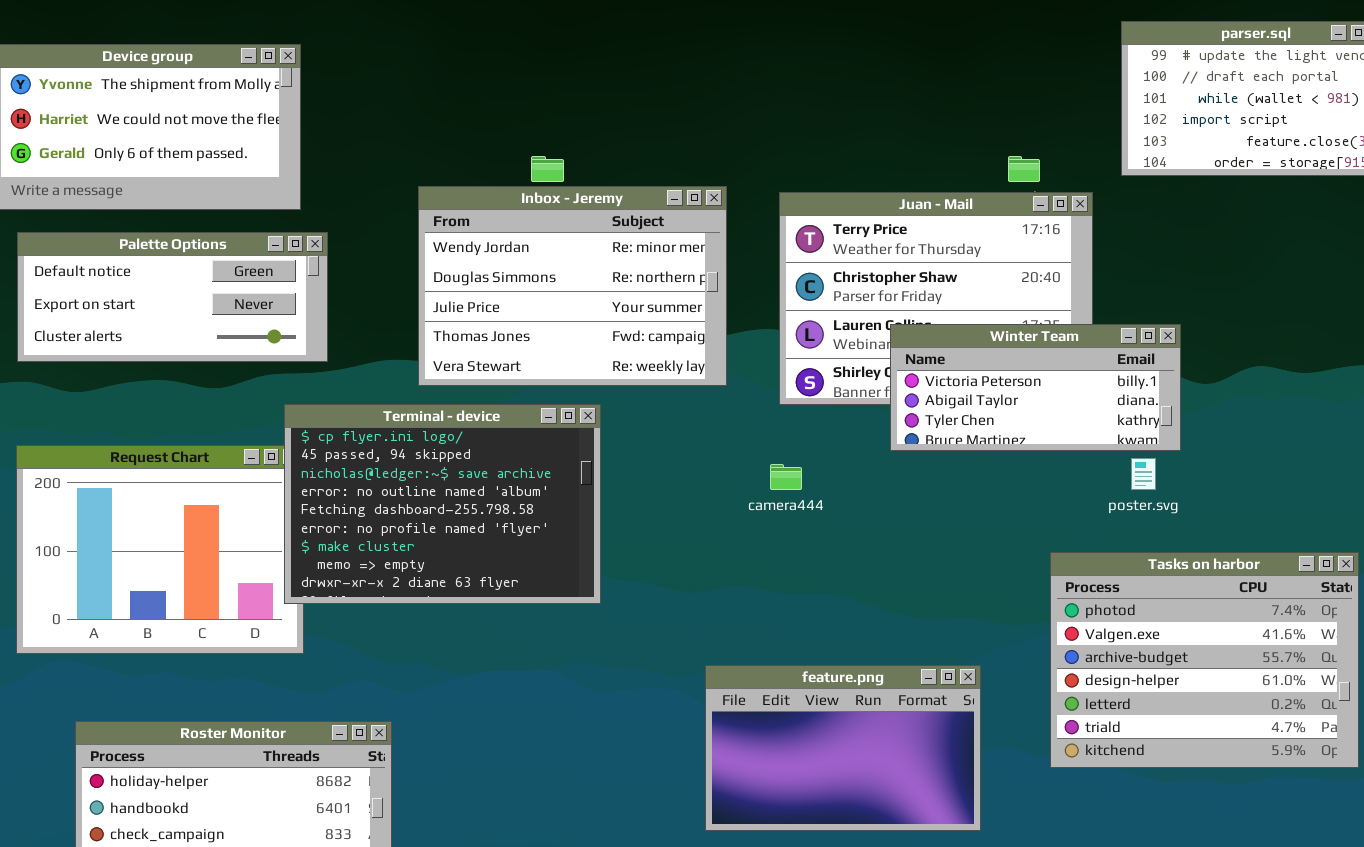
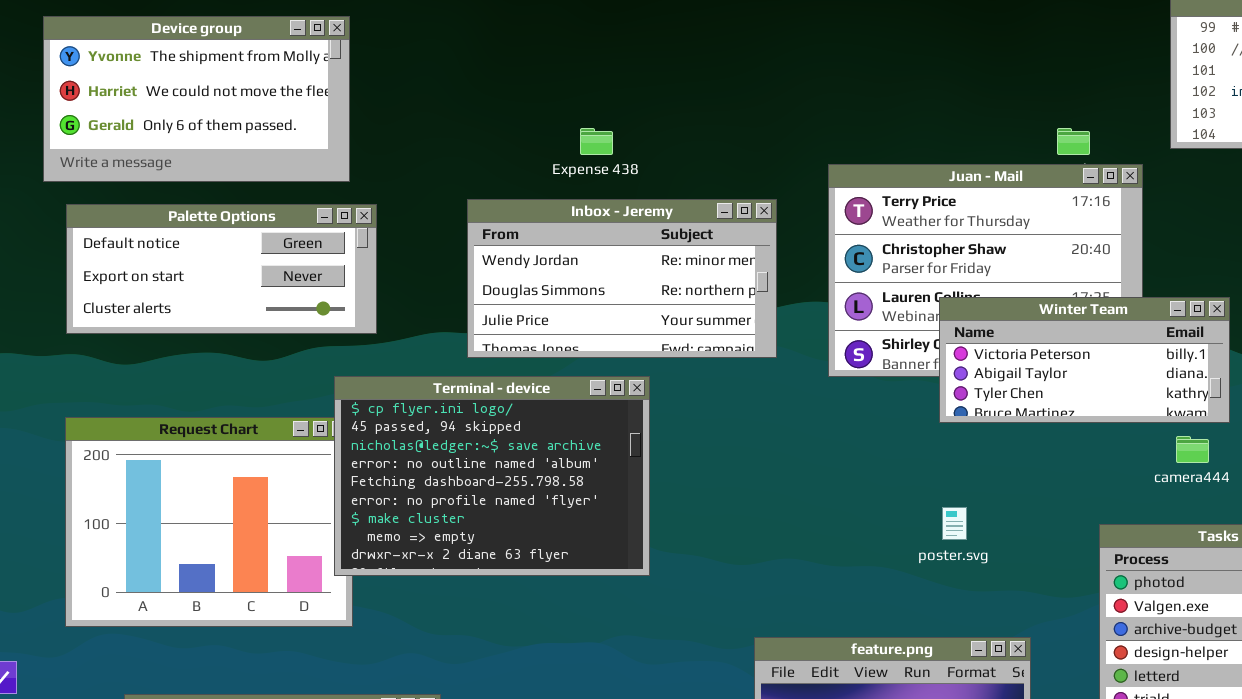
Inbox - Jeremy: [418,186,727,386] -> [467,199,777,358], resized
poster.svg: [1131,458,1156,490] -> [942,507,967,540], moved
camera444: [770,464,802,490] -> [1176,436,1209,463], moved

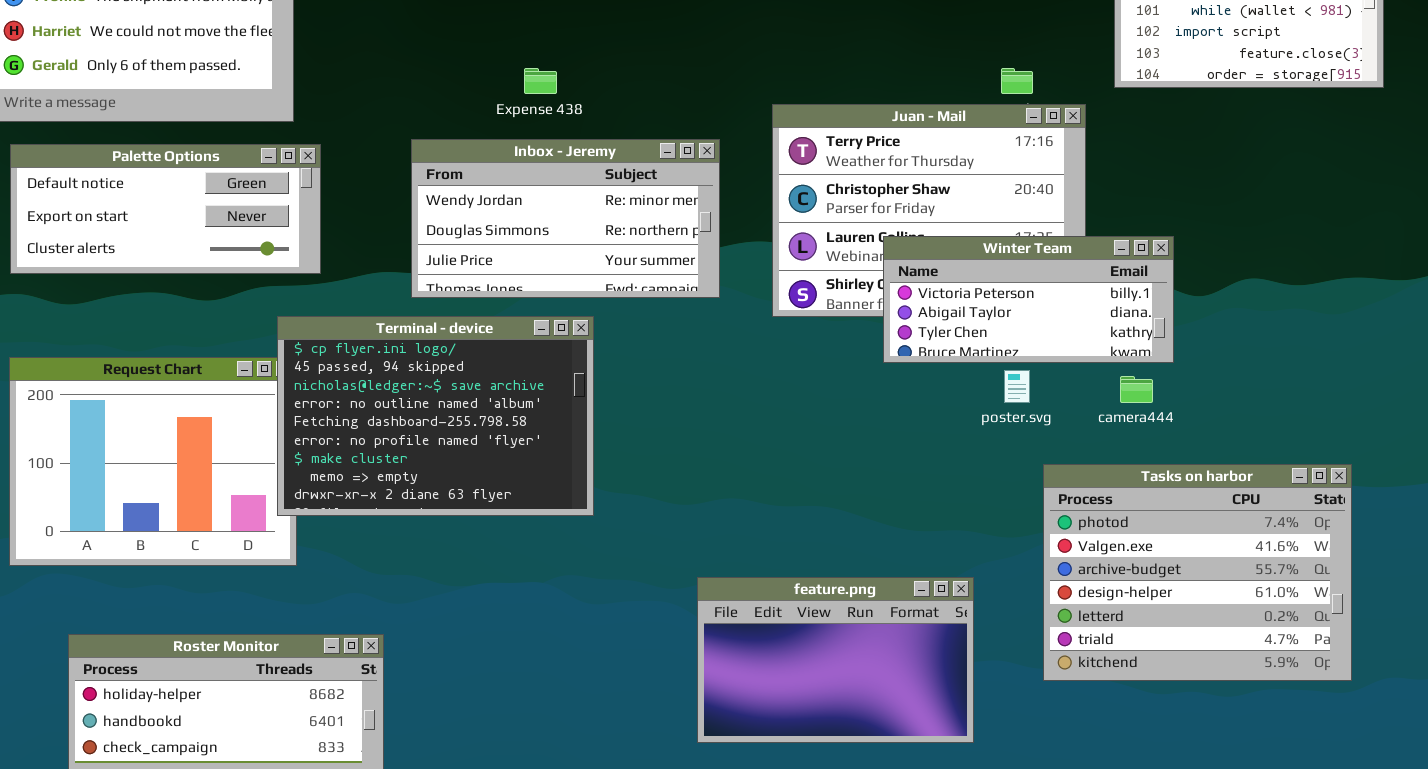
poster.svg: [942,507,967,540] -> [1004,370,1030,403], moved

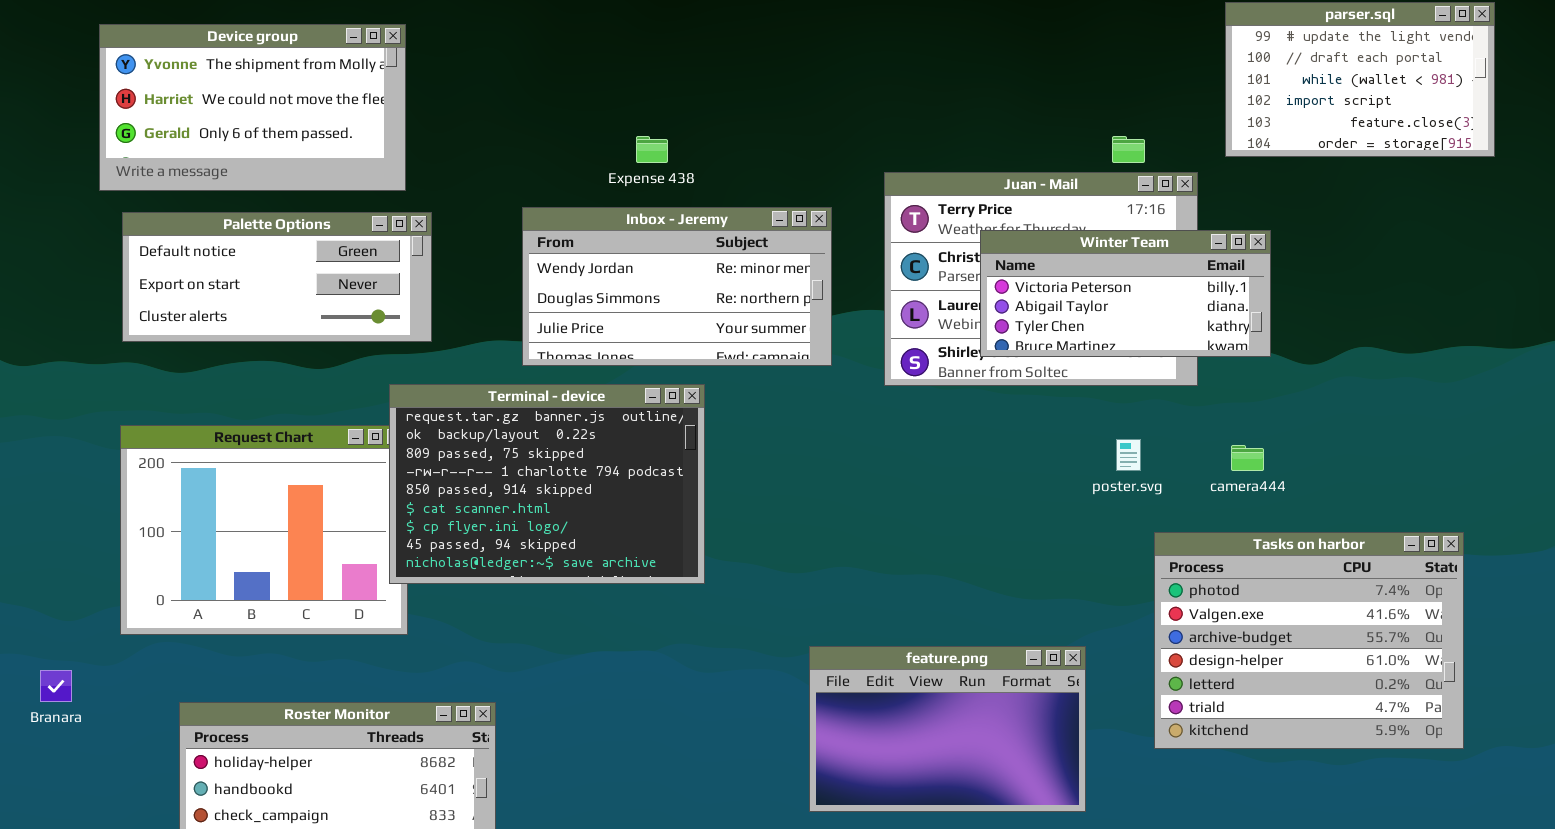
Winter Team: [883,236,1174,363] -> [980,230,1271,357], moved
Terminal - device: [277,316,594,516] -> [389,384,705,584], scrolled up 6 rows

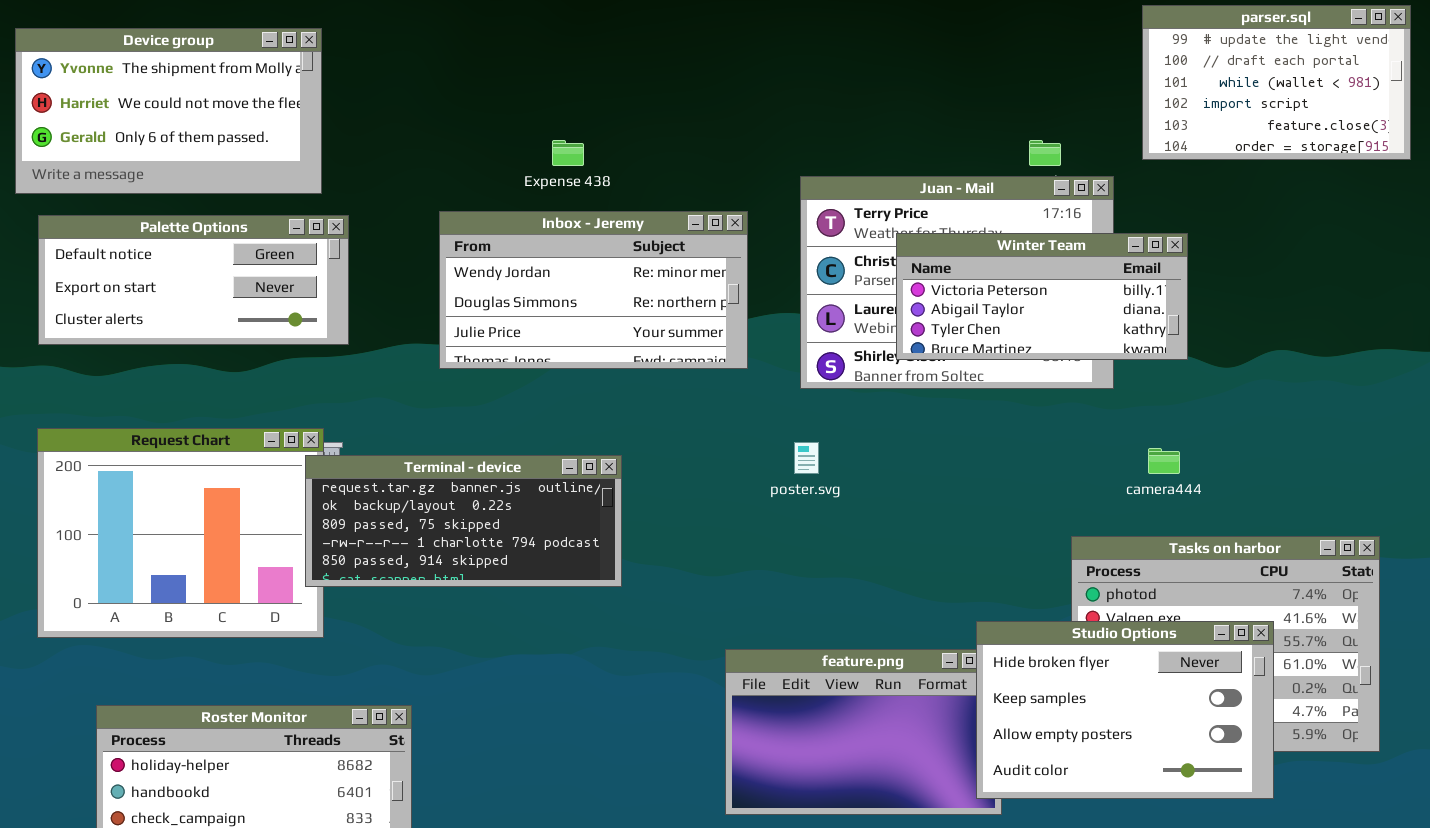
Terminal - device: [389,384,705,584] -> [305,455,622,587], resized
poster.svg: [1116,439,1141,471] -> [794,442,819,474], moved
Studio Options: none -> [976,621,1274,799], opened

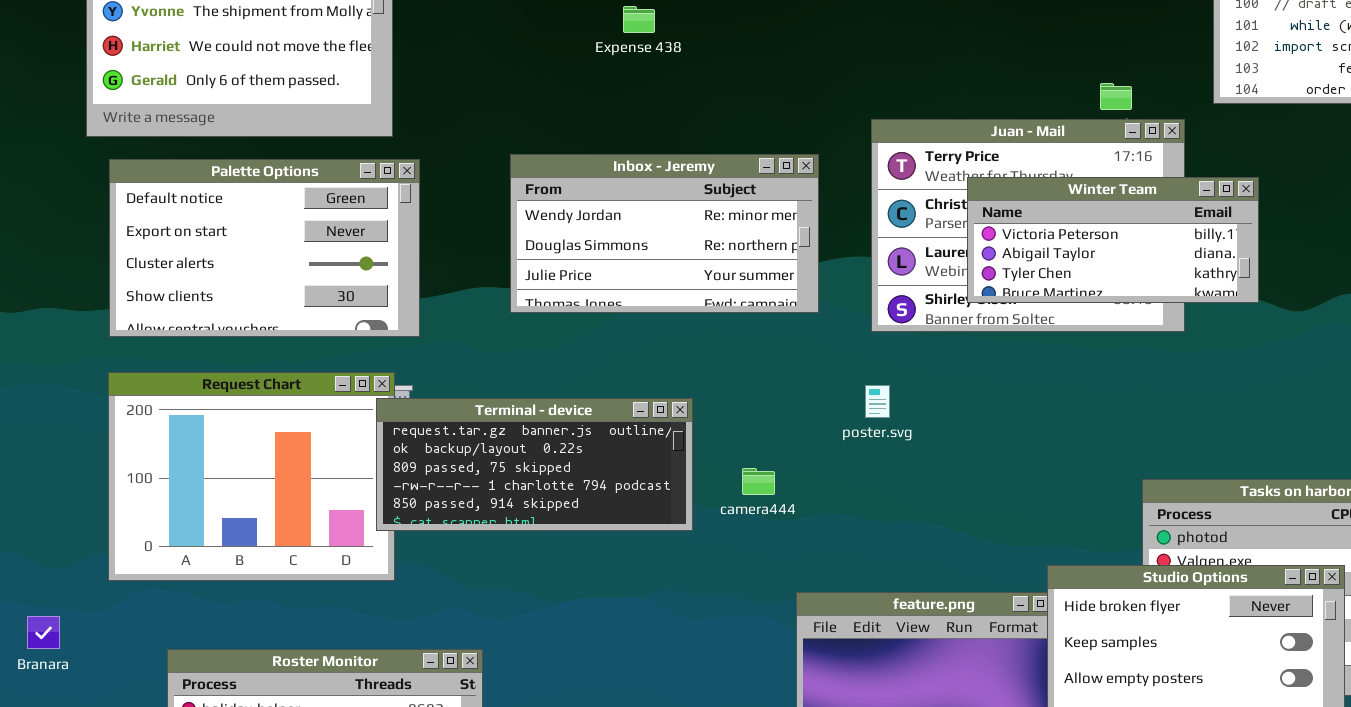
Expense 438: [552,140,584,166] -> [623,6,655,33], moved
Palette Options: [38,215,349,345] -> [109,159,420,337], resized
camera444: [1148,448,1180,474] -> [742,468,775,495], moved

